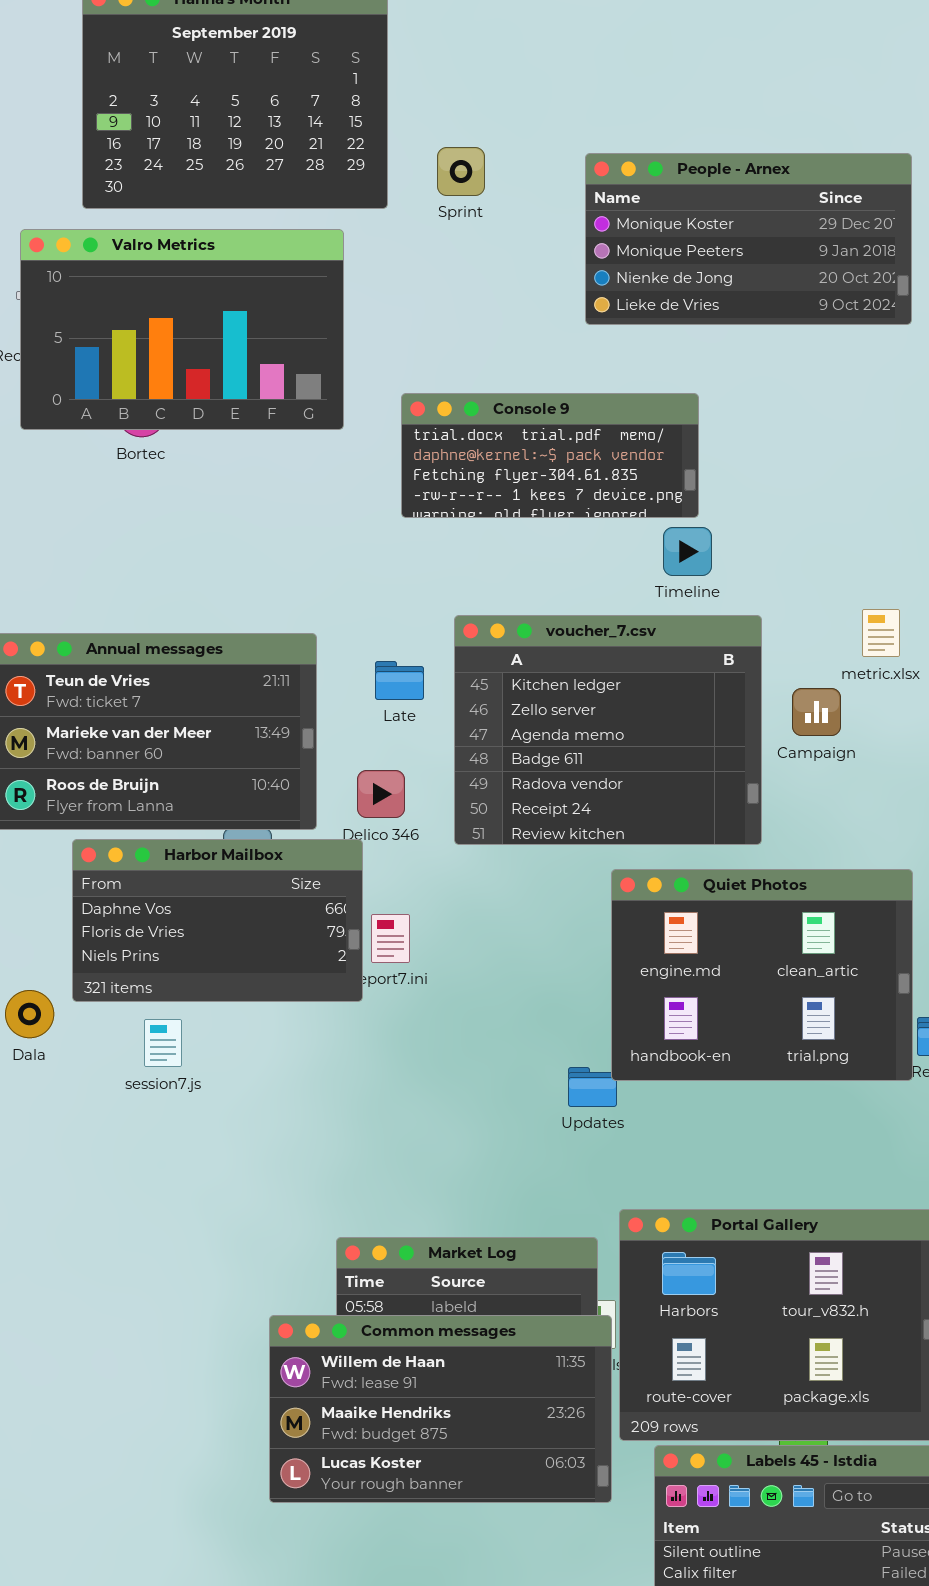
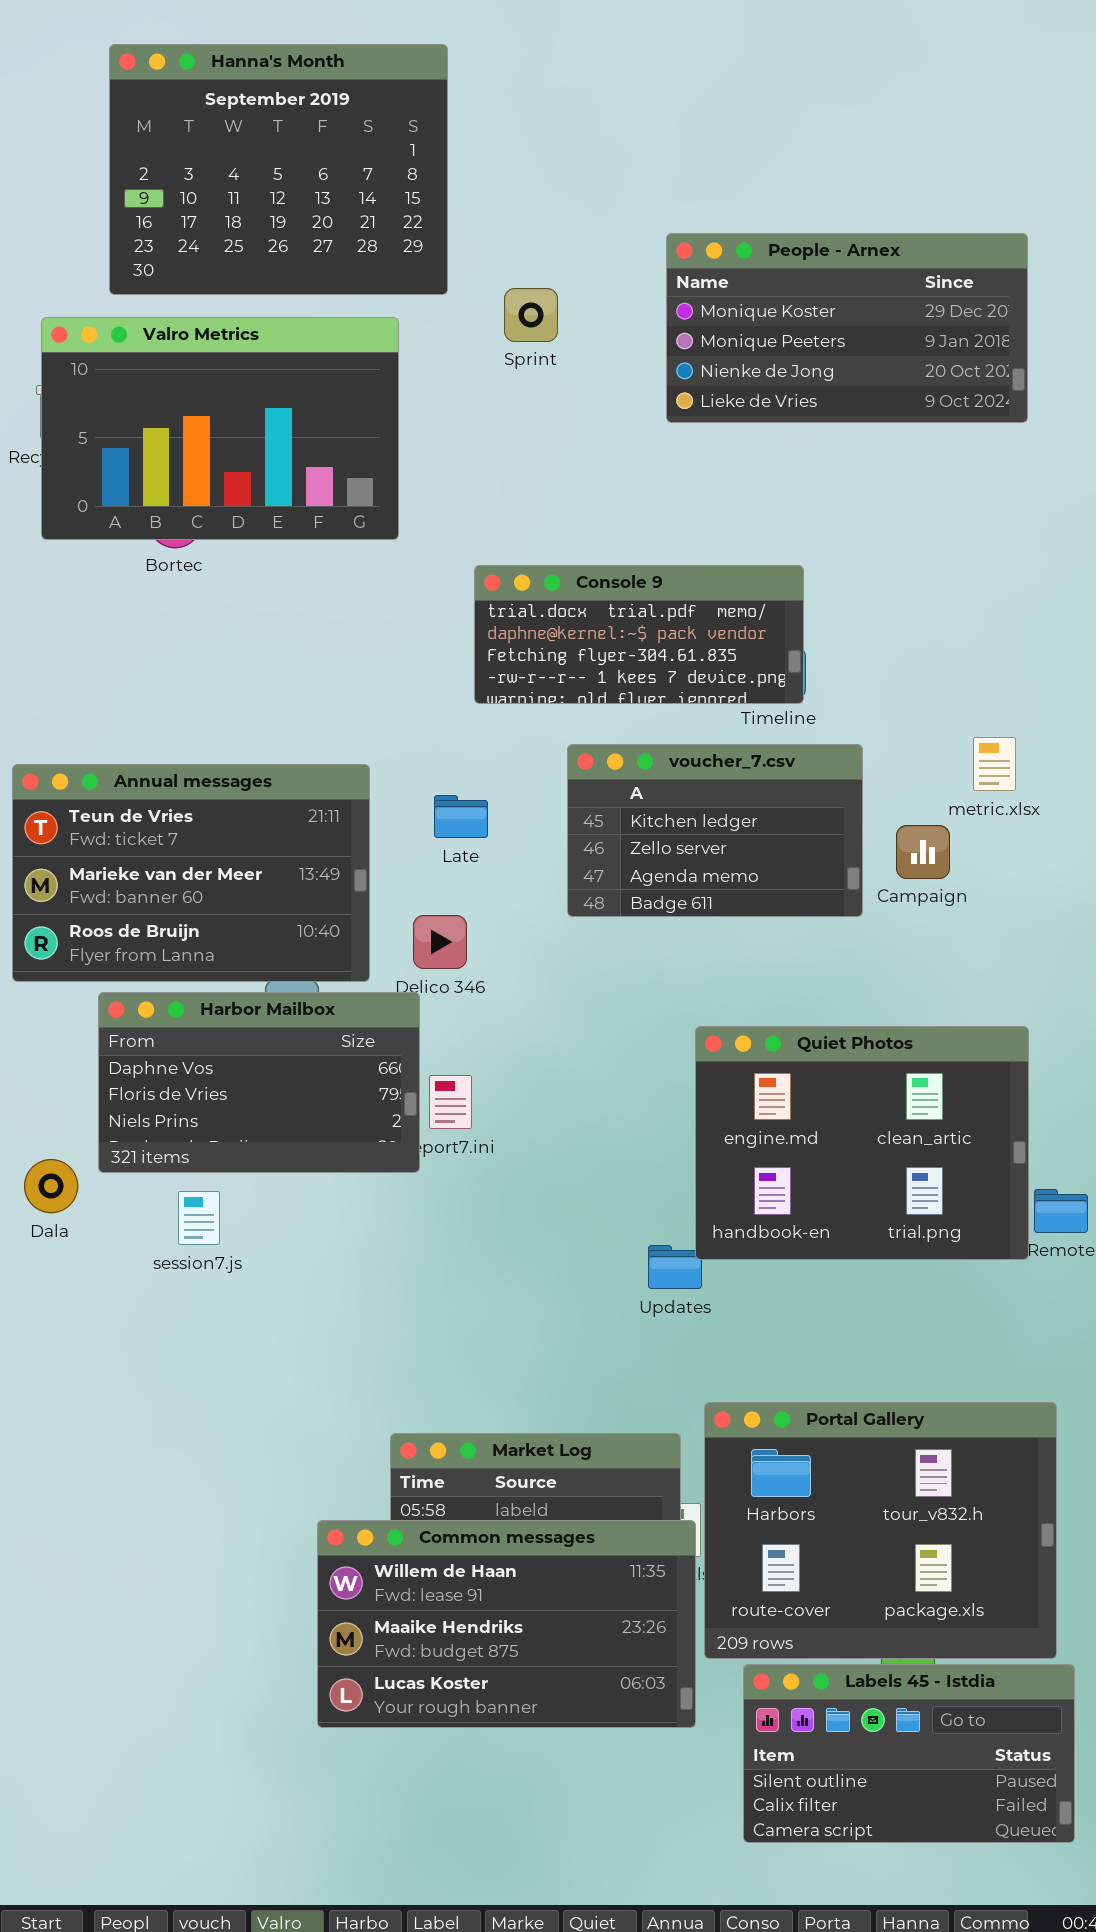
Sprint: [437,147,485,196] -> [504,288,558,342], moved
Console 9: [401,393,699,518] -> [474,565,804,704], moved
voucher_7.csv: [454,615,762,845] -> [567,744,863,917], resized

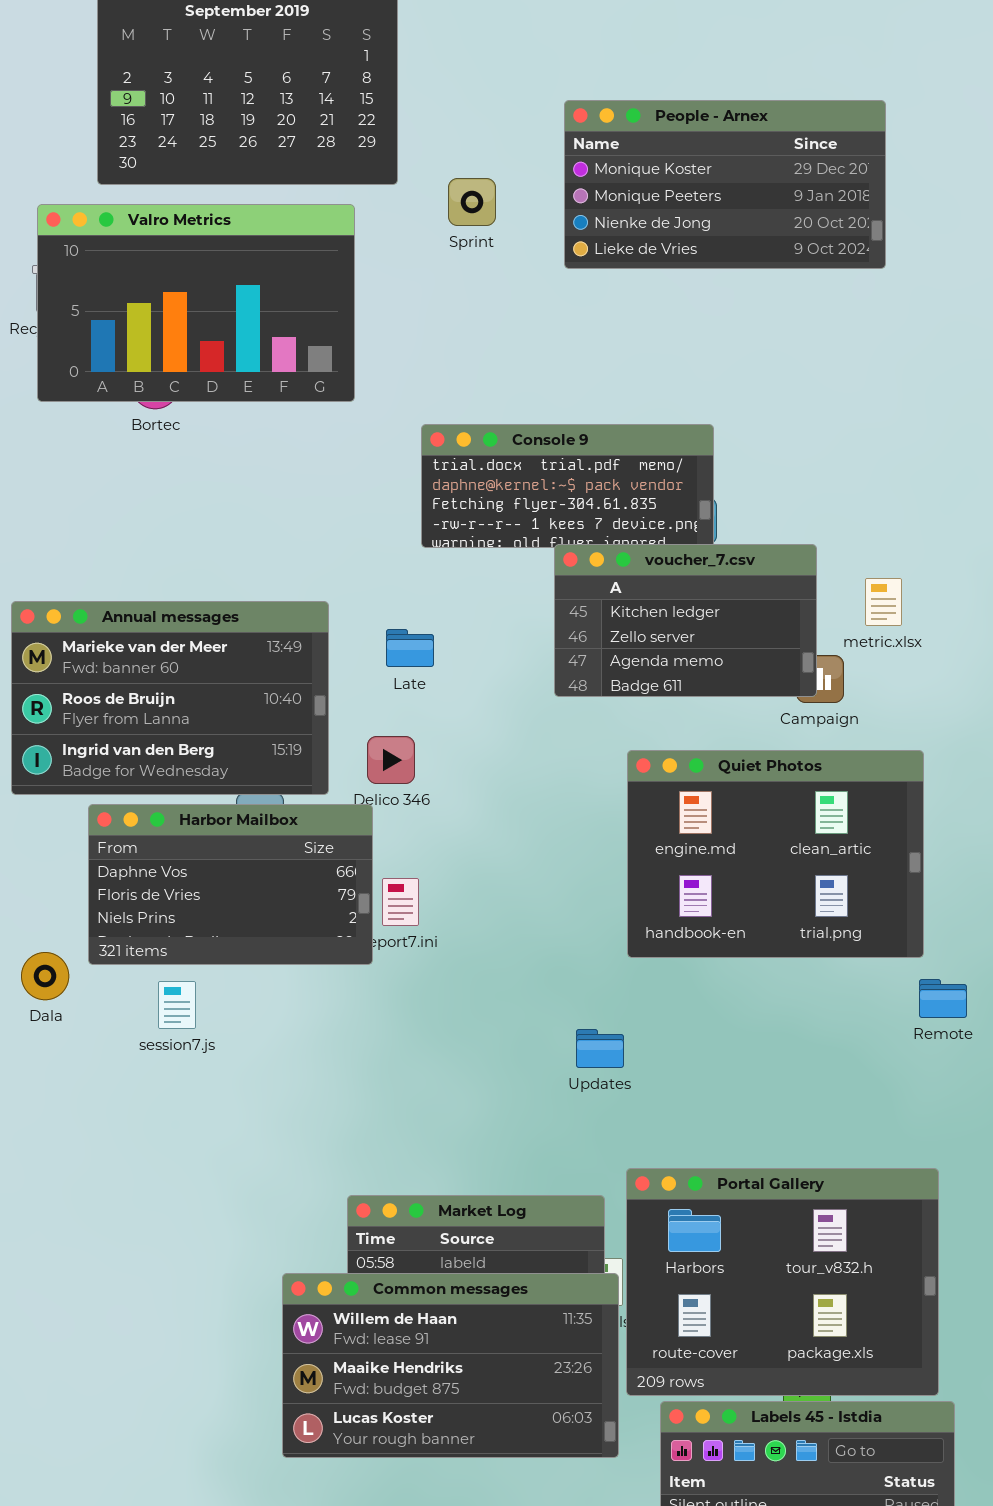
People - Arnex: [666,233,1028,423] -> [564,100,886,269], moved
voucher_7.csv: [567,744,863,917] -> [554,544,817,697], moved
Annual messages: [12,764,370,982] -> [11,601,329,795], scrolled down 1 row
Quiet Photos: [695,1026,1029,1260] -> [627,750,924,958], moved

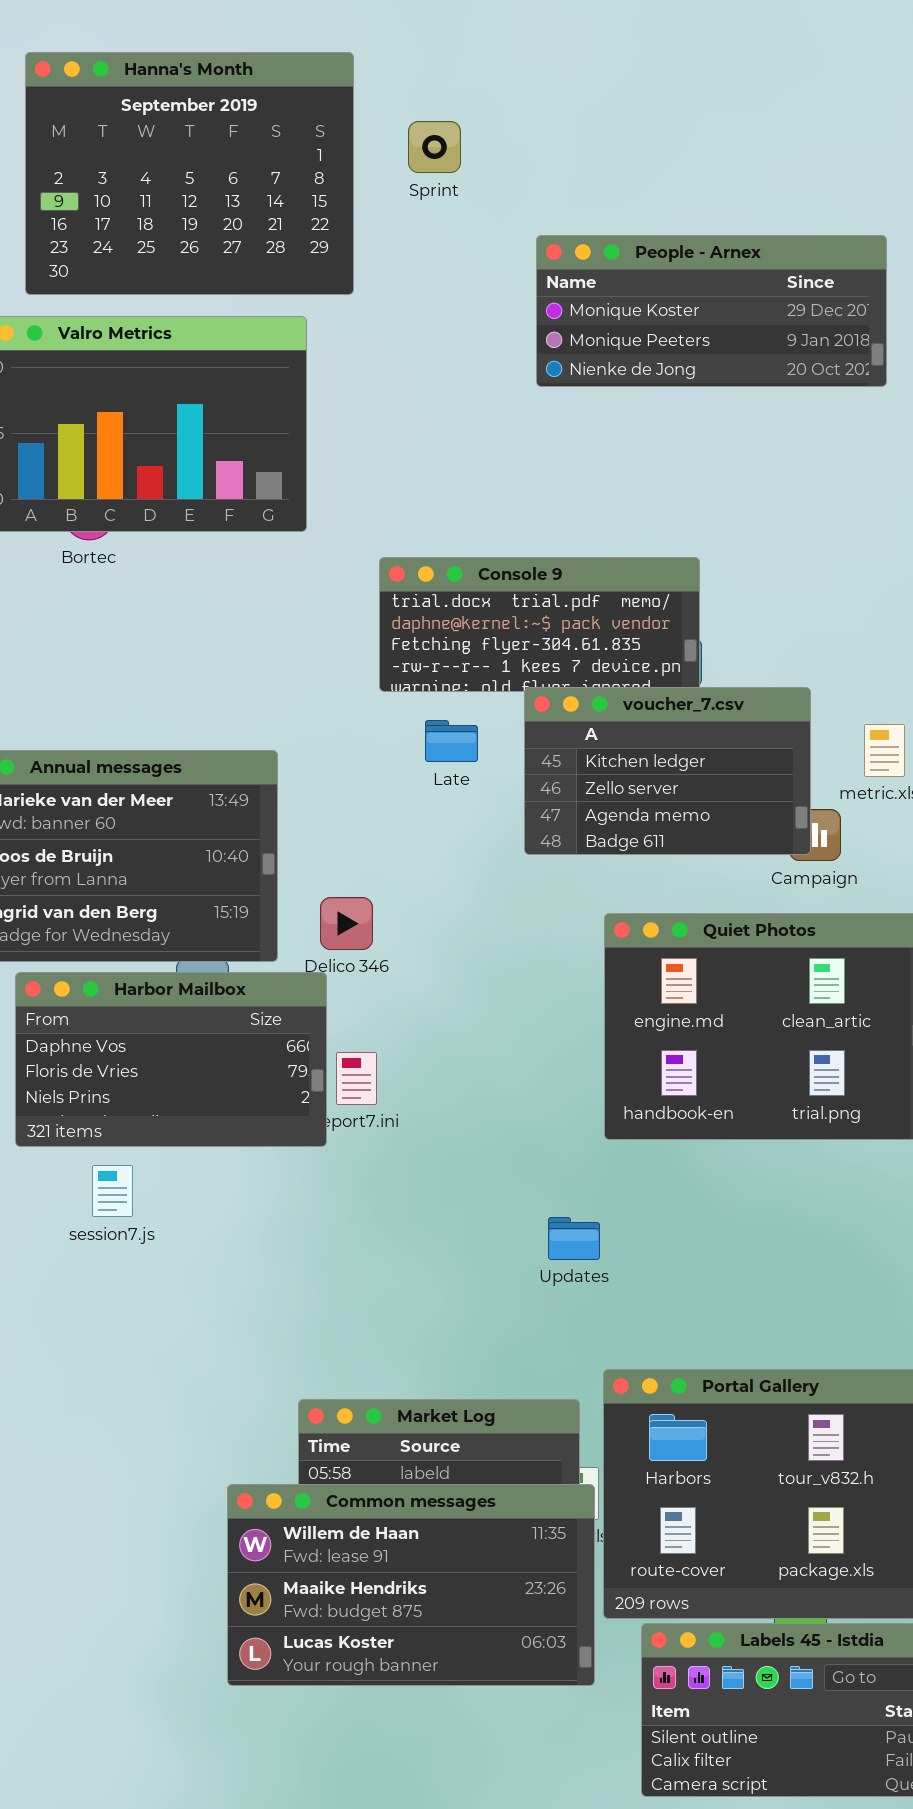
People - Arnex: [564,100,886,269] -> [536,235,887,387], resized
Sprint: [448,178,496,226] -> [408,121,461,173], moved
Late: [386,629,434,667] -> [425,720,478,762], moved

